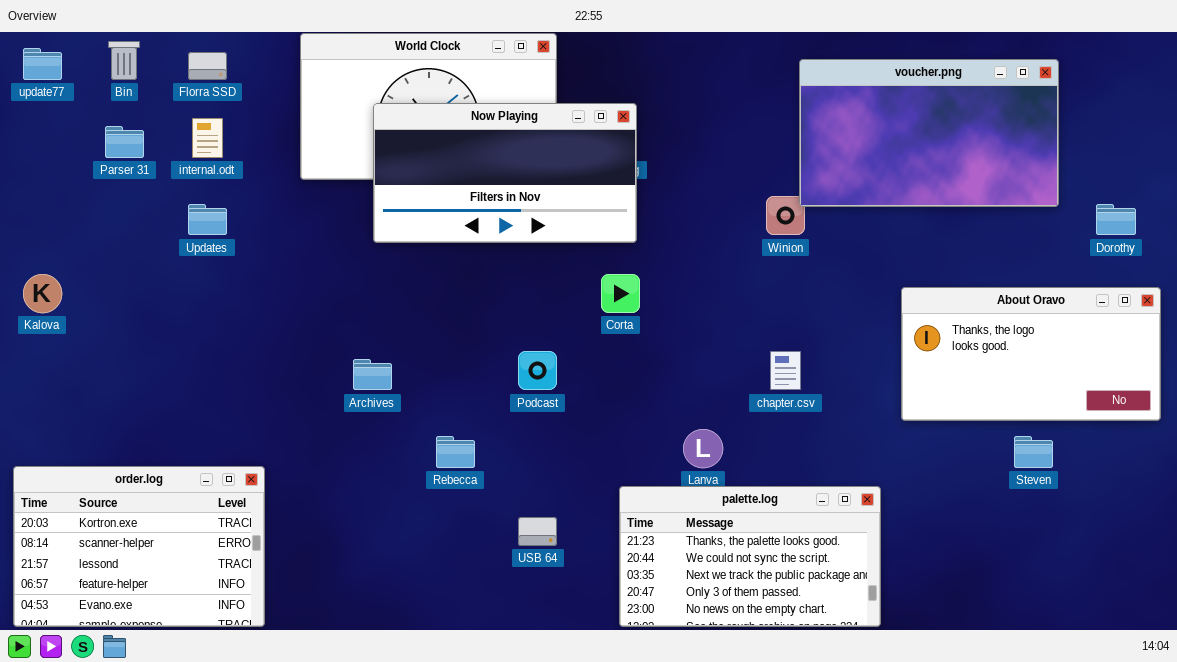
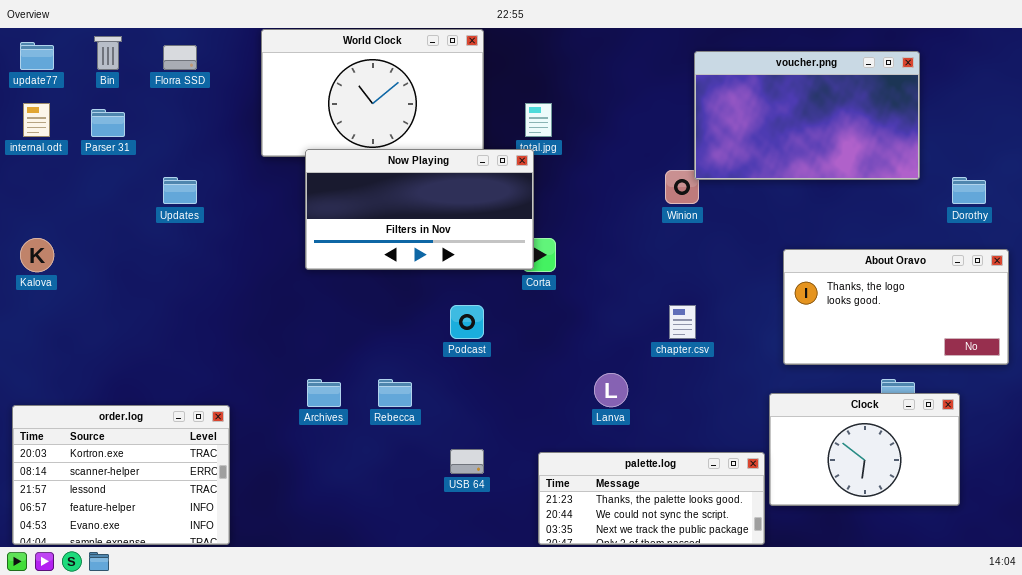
Now Playing: [373,103,637,243] -> [305,149,534,270], moved
internal.odt: [192,118,223,158] -> [23,103,50,137], moved
Archives: [353,359,392,390] -> [307,379,341,407], moved
Clock: none -> [769,393,960,506], opened
palette.log: [619,486,881,627] -> [538,452,765,545], resized

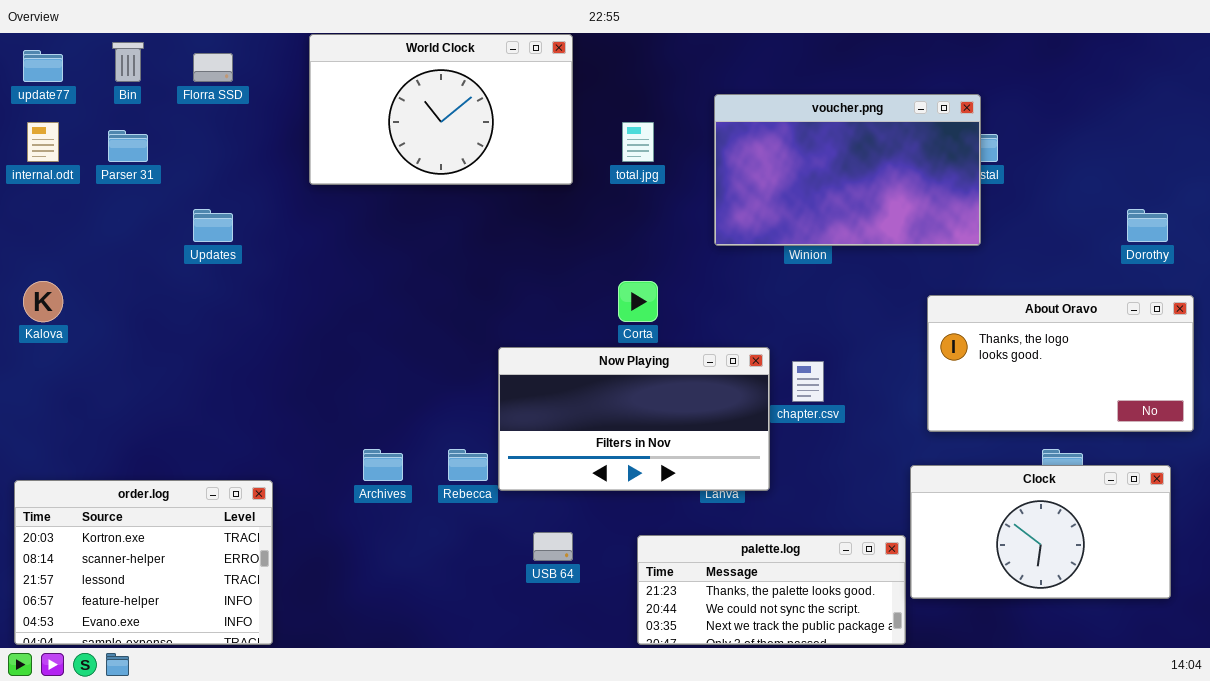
voucher.png: [694,51,920,180] -> [714,94,981,246], moved
Now Playing: [305,149,534,270] -> [498,347,770,491], moved
Clock: [769,393,960,506] -> [910,465,1171,599], resized

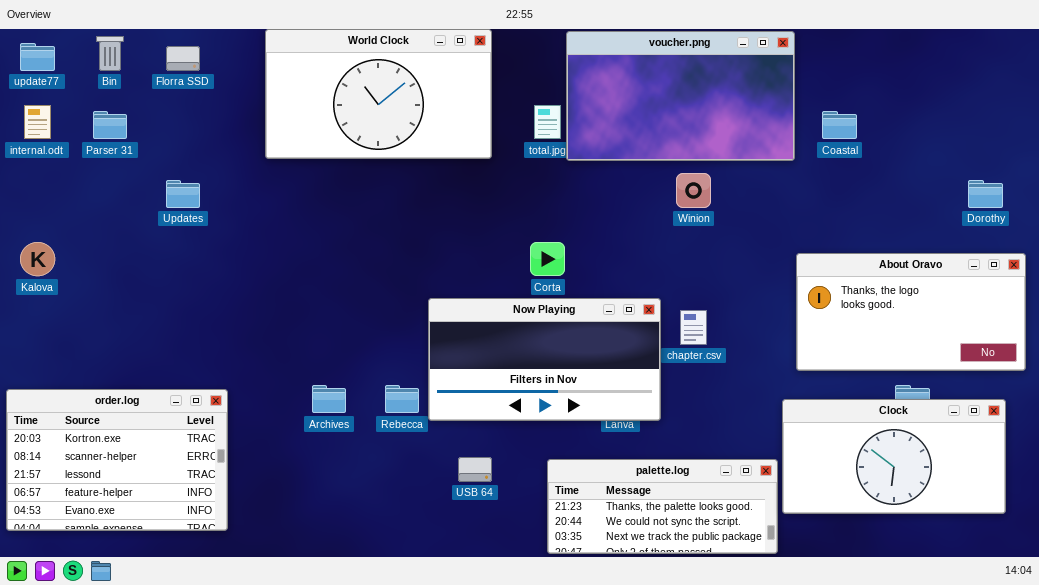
voucher.png: [714,94,981,246] -> [566,31,795,161], moved
order.log: [14,480,273,645] -> [6,389,228,531], moved

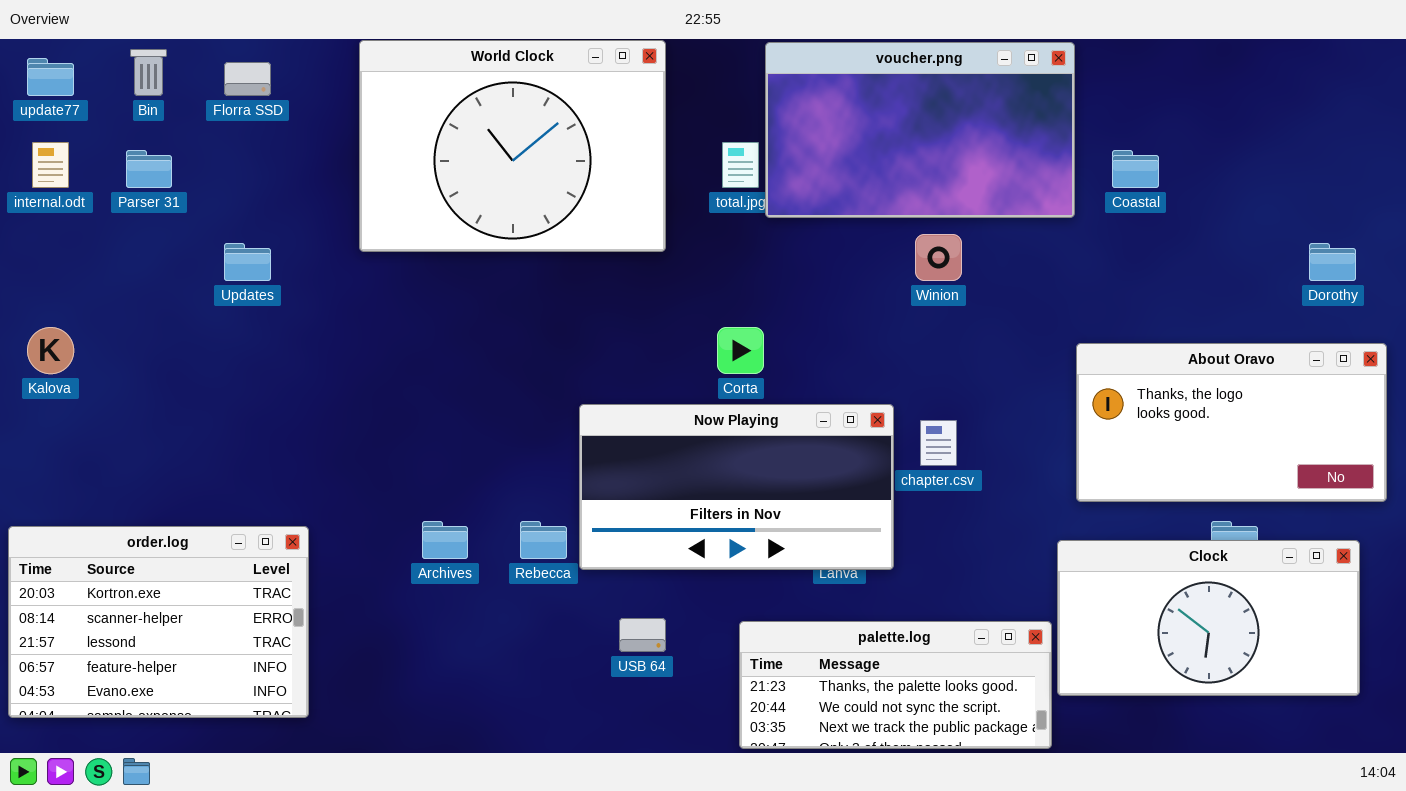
World Clock: [265,29,492,159] -> [359,40,666,252], resized

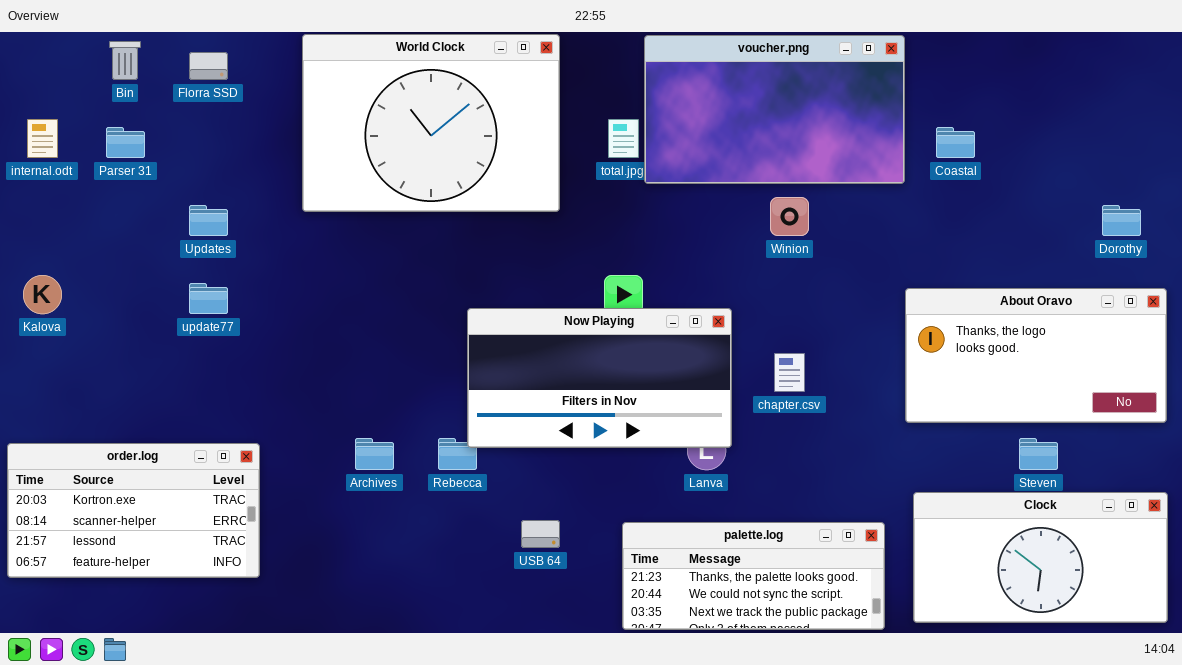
update77: [27,58,74,96] -> [189,283,228,314], moved
Now Playing: [579,404,894,570] -> [467,308,732,448], moved
order.log: [8,526,309,718] -> [7,443,260,578], resized
Clock: [1057,540,1360,696] -> [913,492,1168,623], moved

